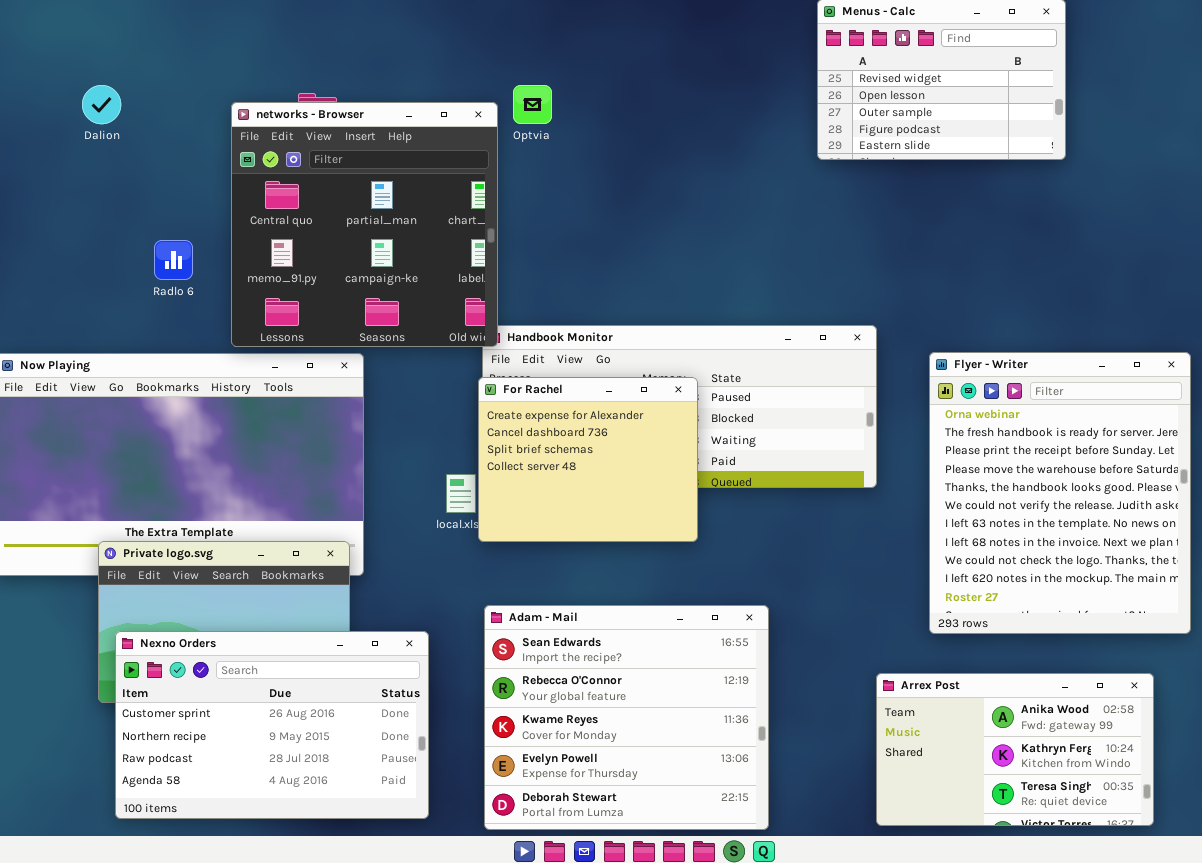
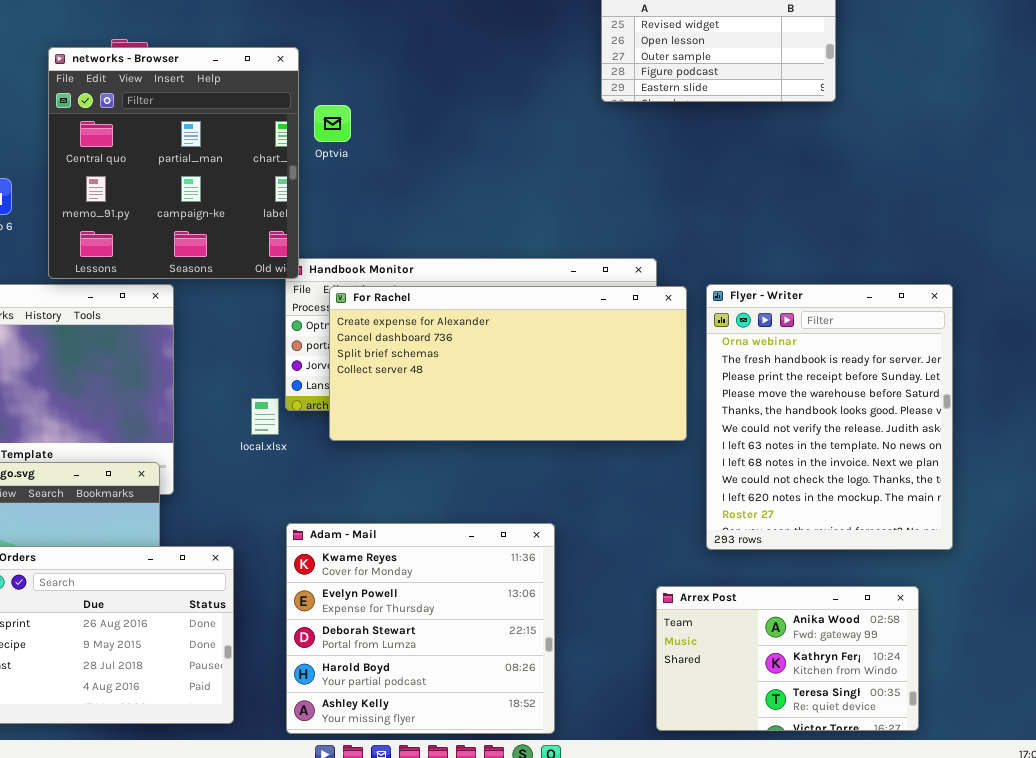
Optvia: [513,85,552,124] -> [314,105,351,142], moved
For Rachel: [478,377,698,542] -> [329,286,687,441], moved, resized
Adam - Mail: [484,605,769,830] -> [286,523,555,734], scrolled down 2 rows

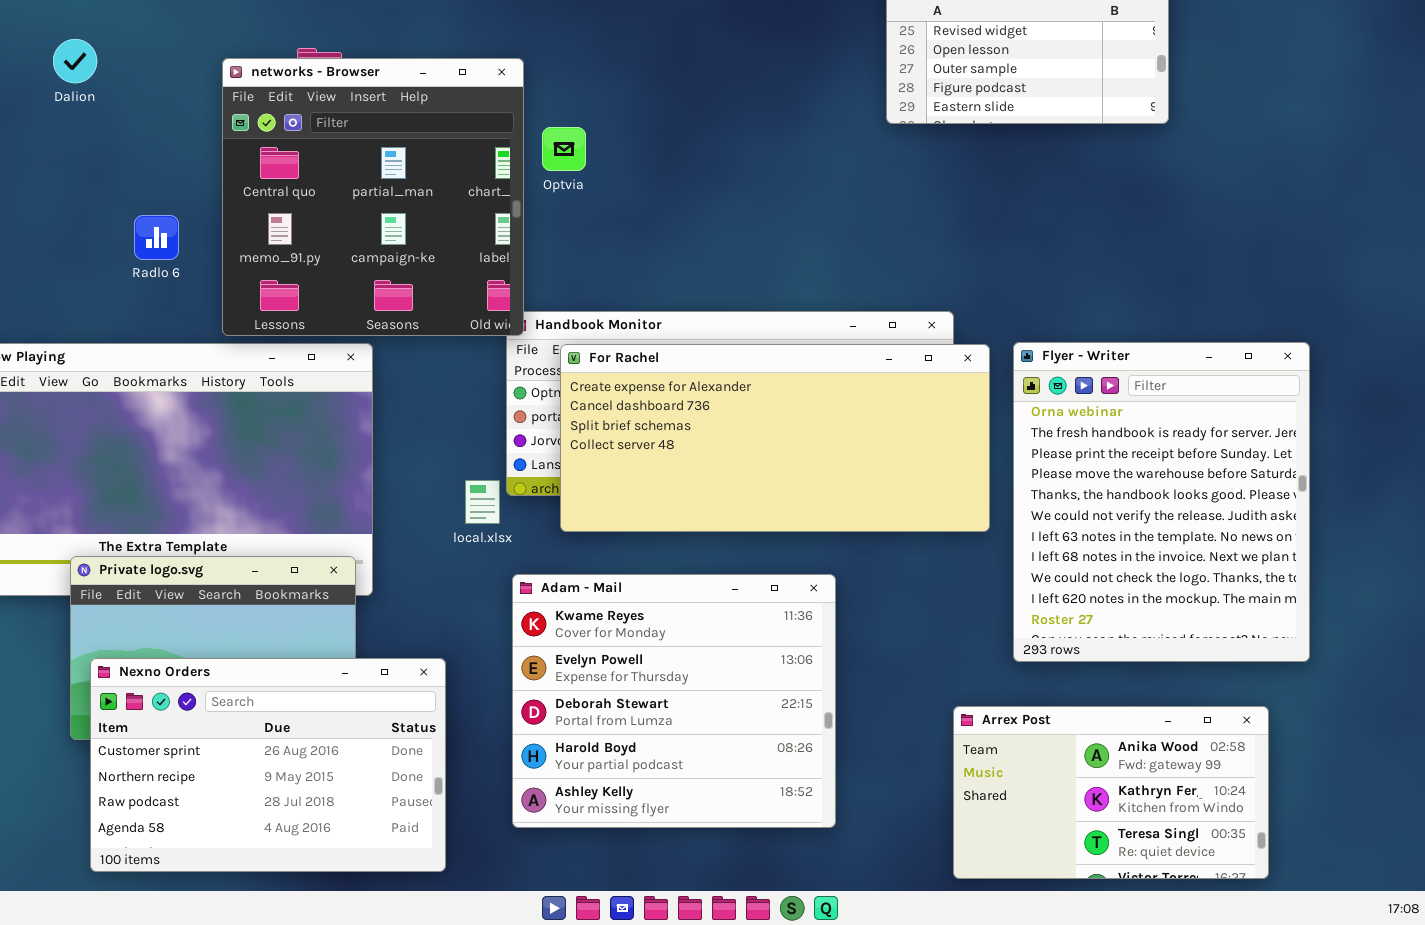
Adam - Mail: [286,523,555,734] -> [512,574,836,828], moved

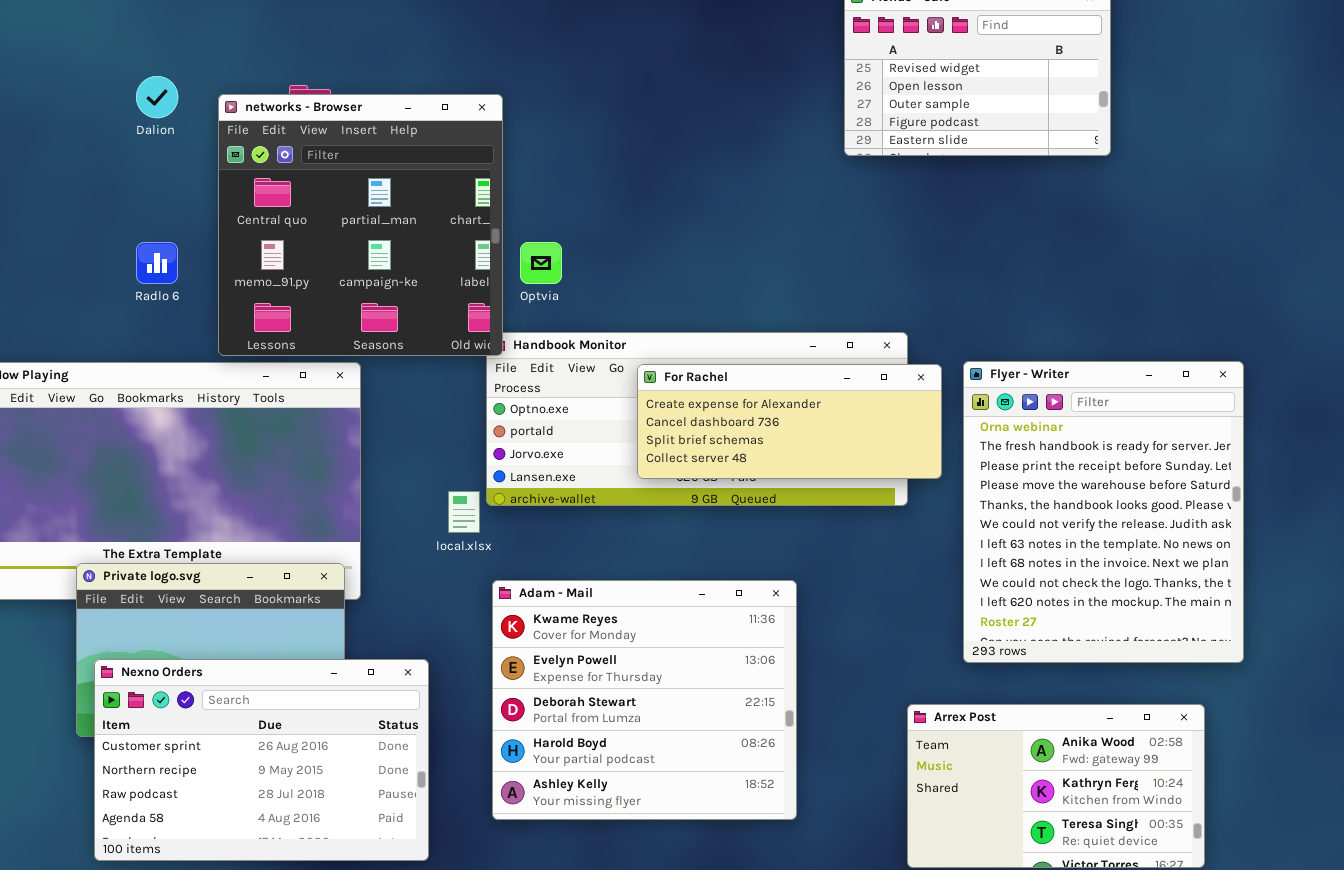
Dalion: [53,39,97,83] -> [136,76,178,118], moved
Optvia: [542,127,586,171] -> [520,242,562,284], moved
For Rachel: [560,344,990,532] -> [637,364,942,479], resized

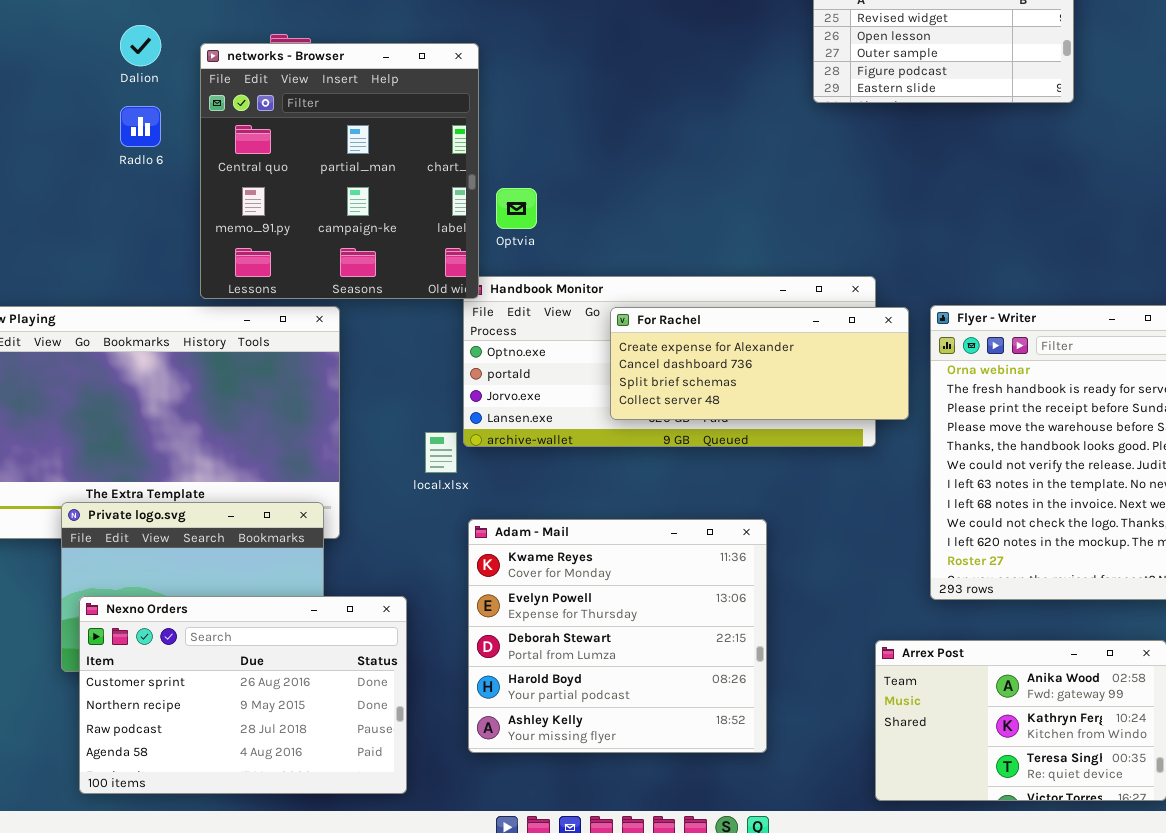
Radlo 6: [136,242,178,284] -> [120,106,161,147], moved

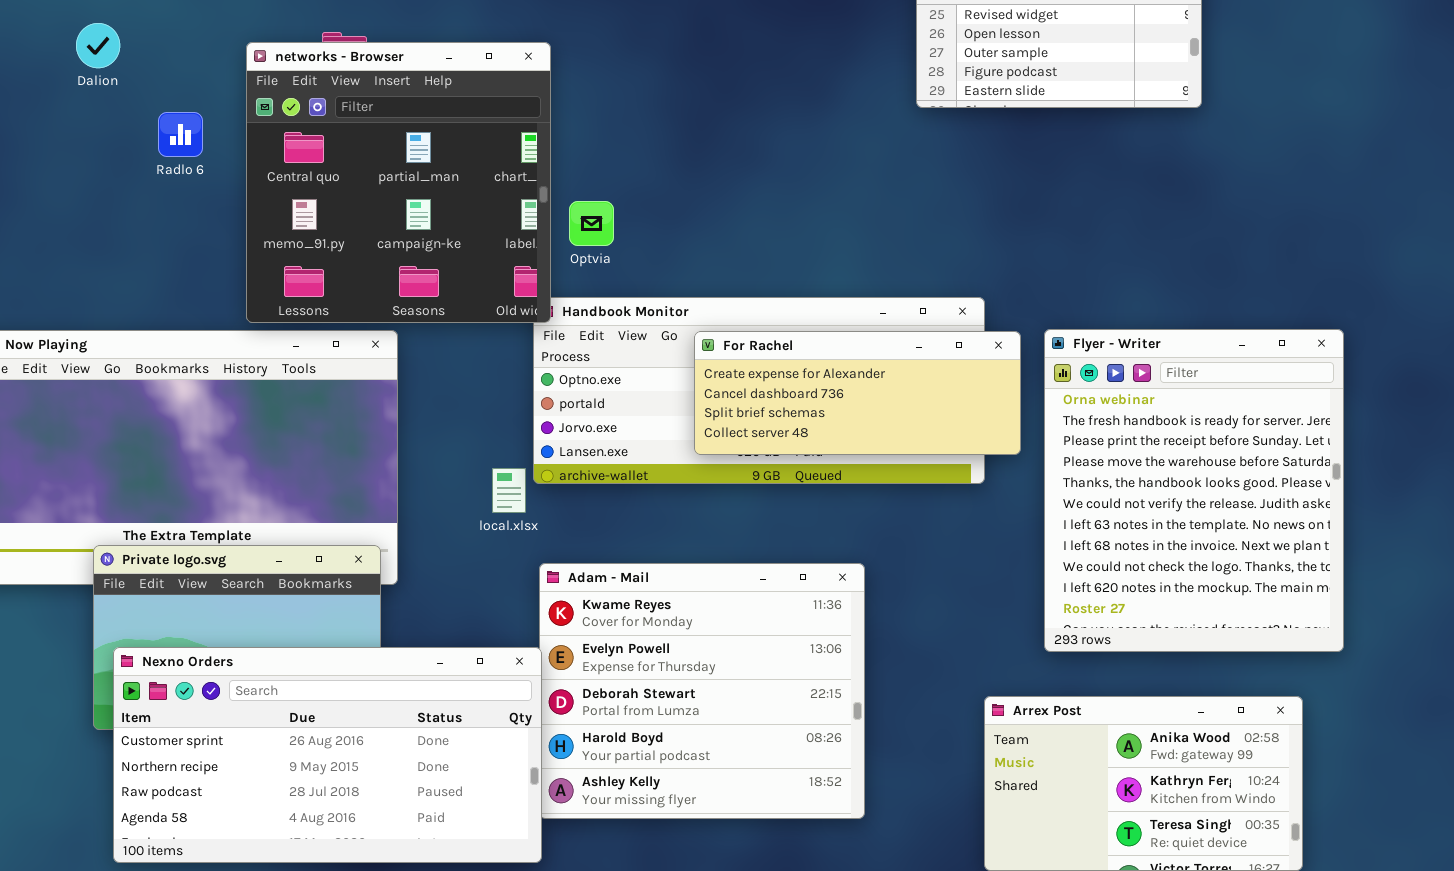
Dalion: [120,25,161,66] -> [76,23,120,68], moved
Nexno Orders: [79,596,407,794] -> [113,647,542,863], resized

